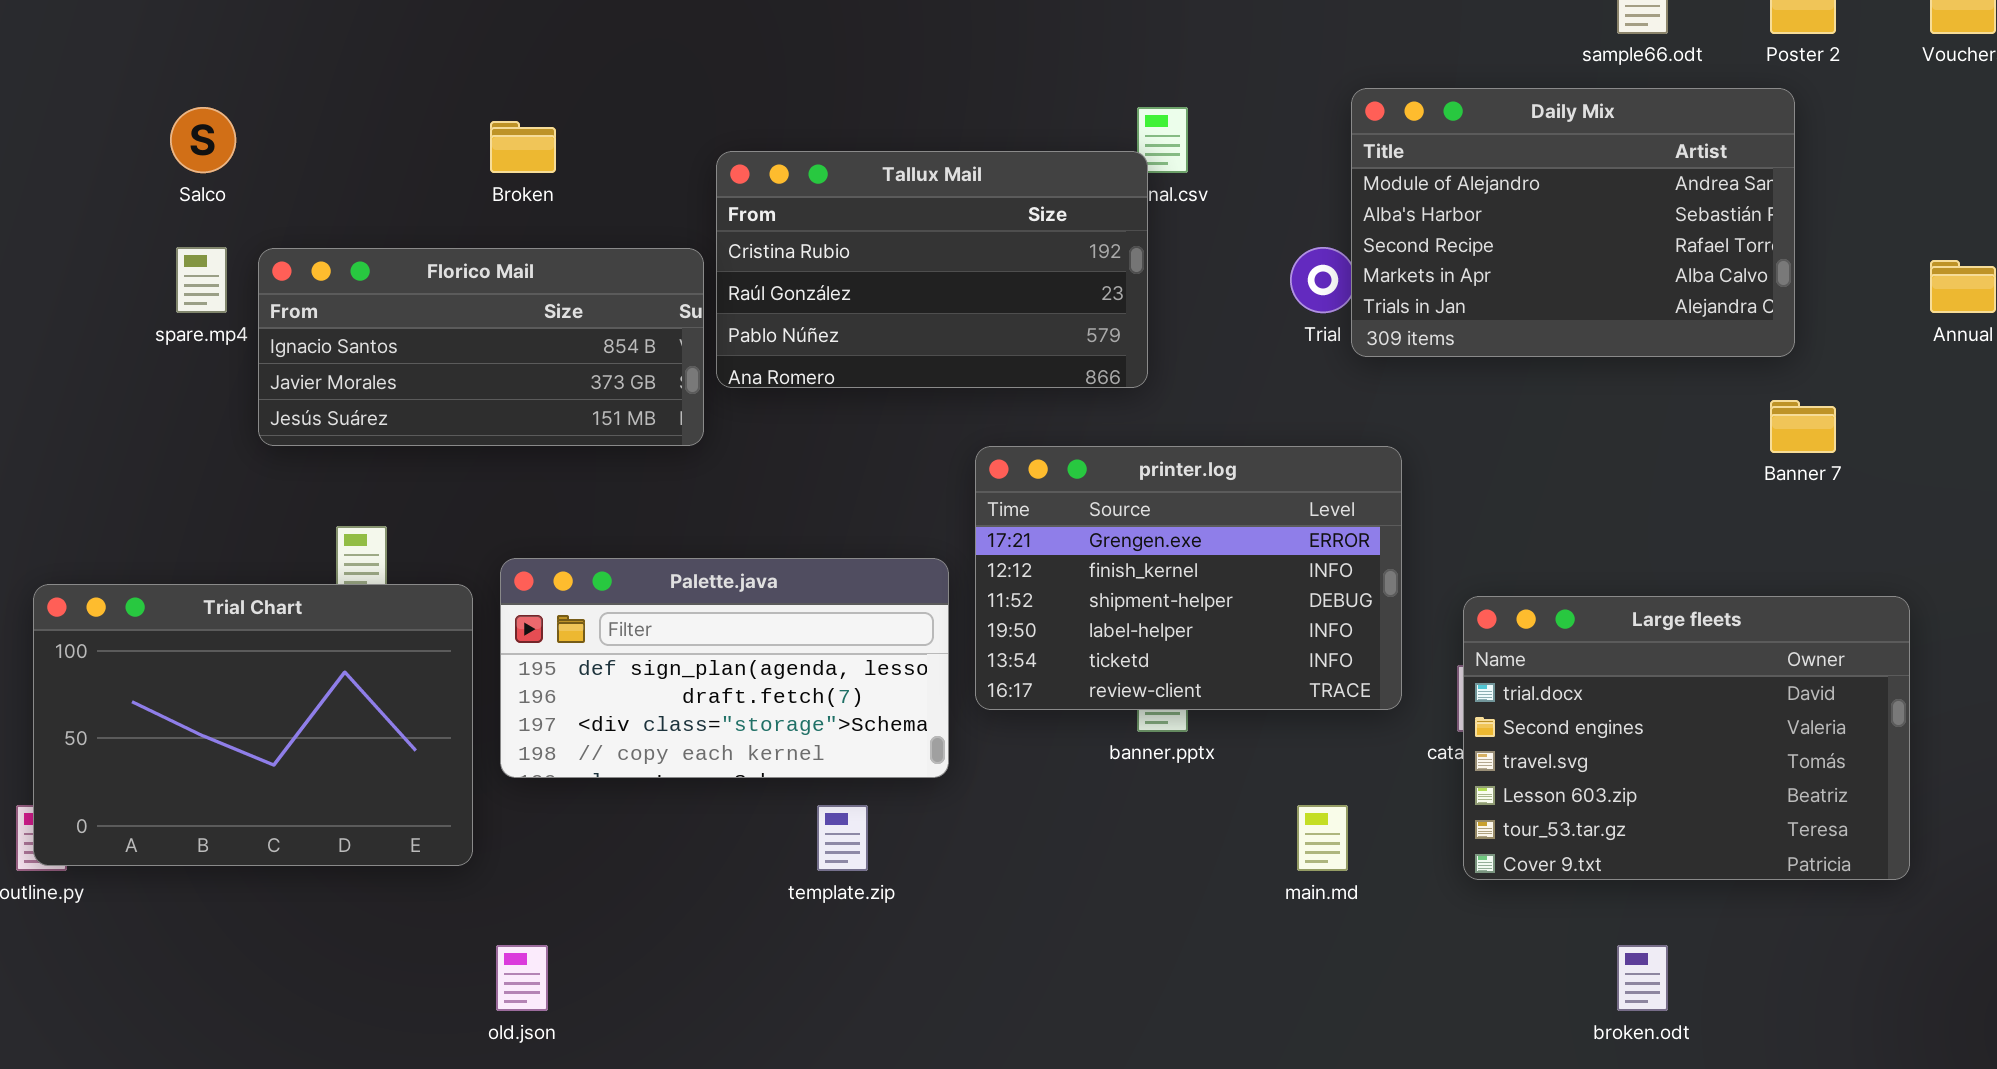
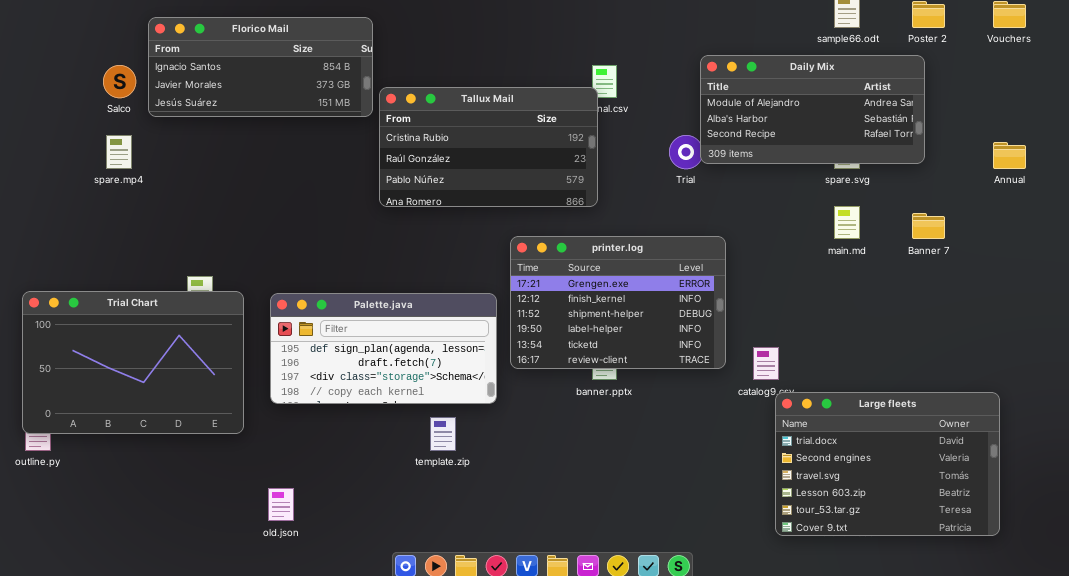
Daily Mix: [1351,88,1795,357] -> [700,55,925,164], resized
Florico Mail: [258,248,704,446] -> [148,17,373,117], moved
Trial Chart: [33,584,473,866] -> [22,291,244,434], moved
Large fleets: [1463,596,1910,880] -> [775,392,1000,536], moved
main.md: [1297,805,1348,871] -> [834,206,860,239], moved

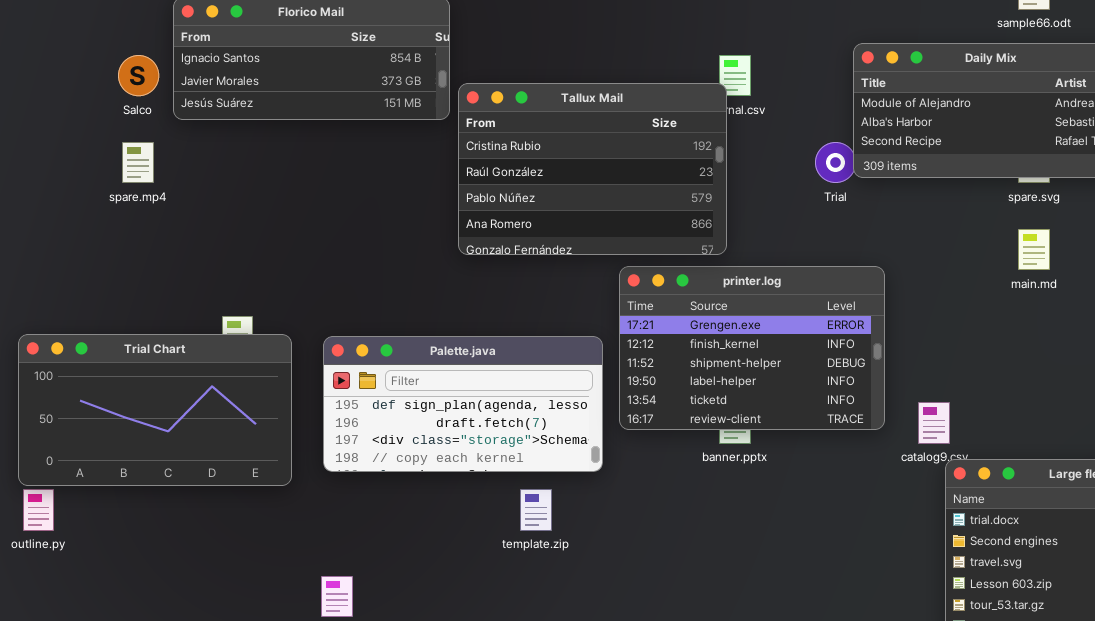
Tallux Mail: [379,87,598,207] -> [458,83,727,255], resized
Trial Chart: [22,291,244,434] -> [18,334,292,486], resized

